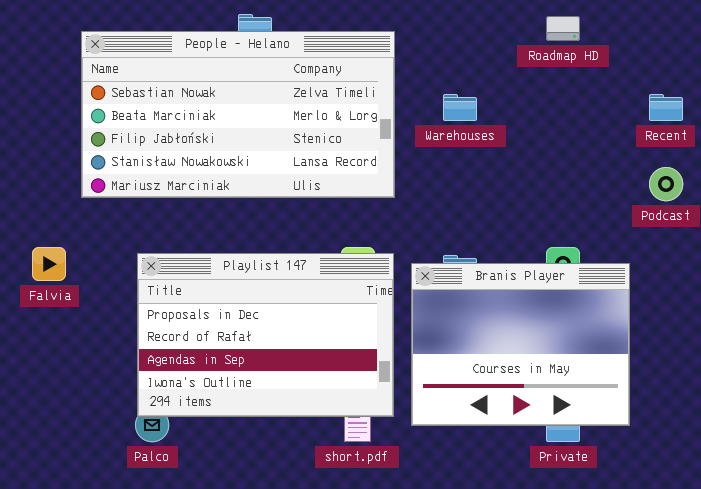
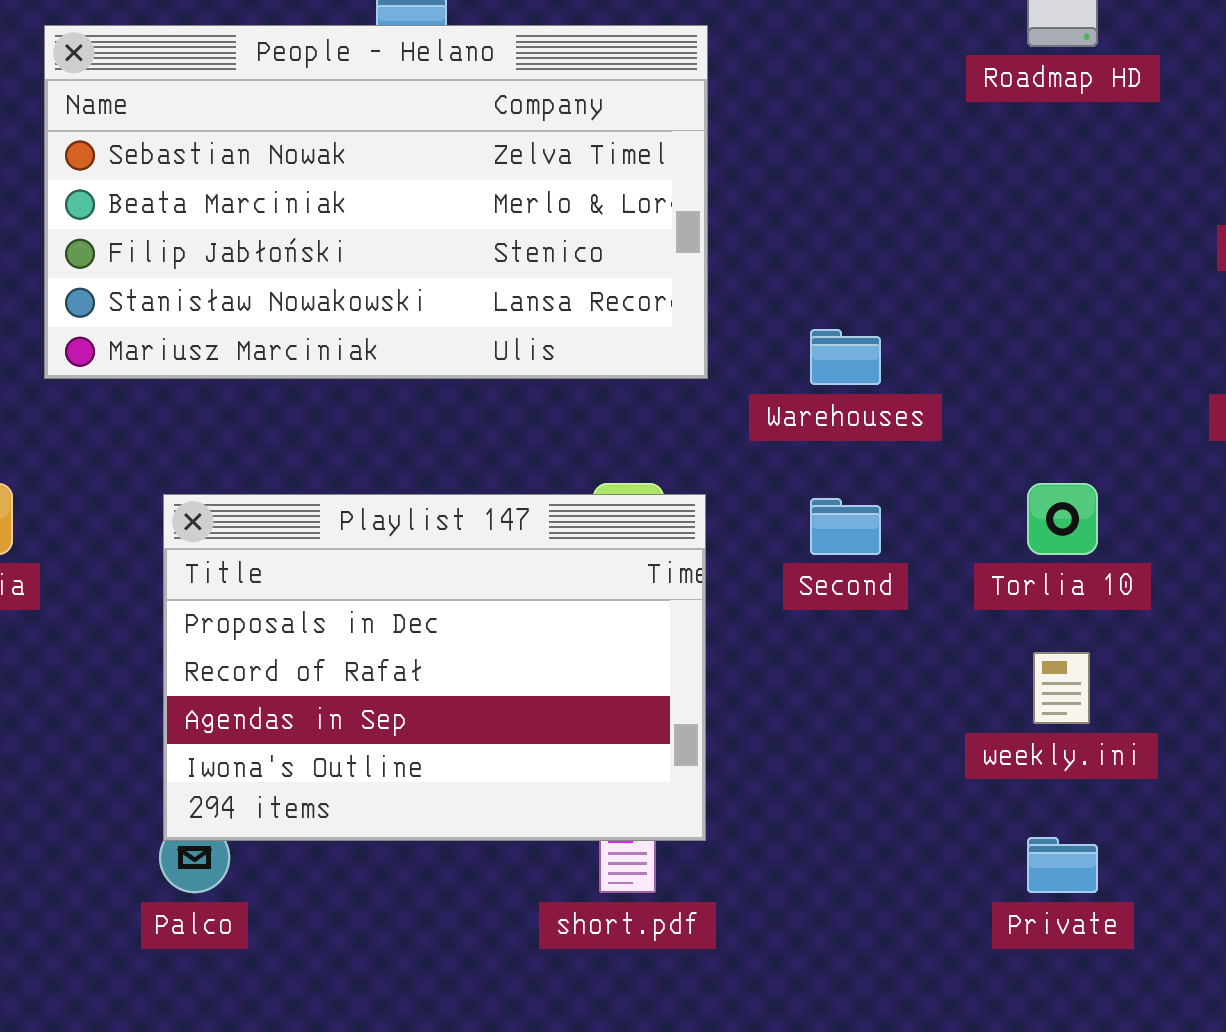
Warehouses: [443,94,477,121] -> [810,329,881,385], moved
Branis Player: [411,263,630,426] -> none, closed

